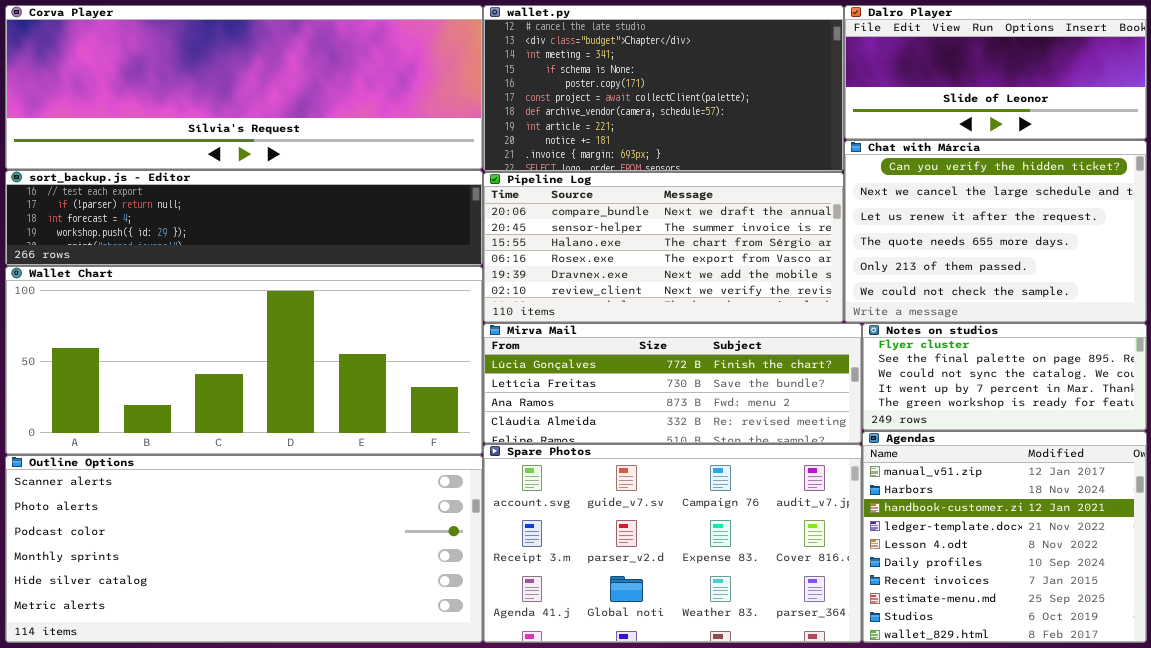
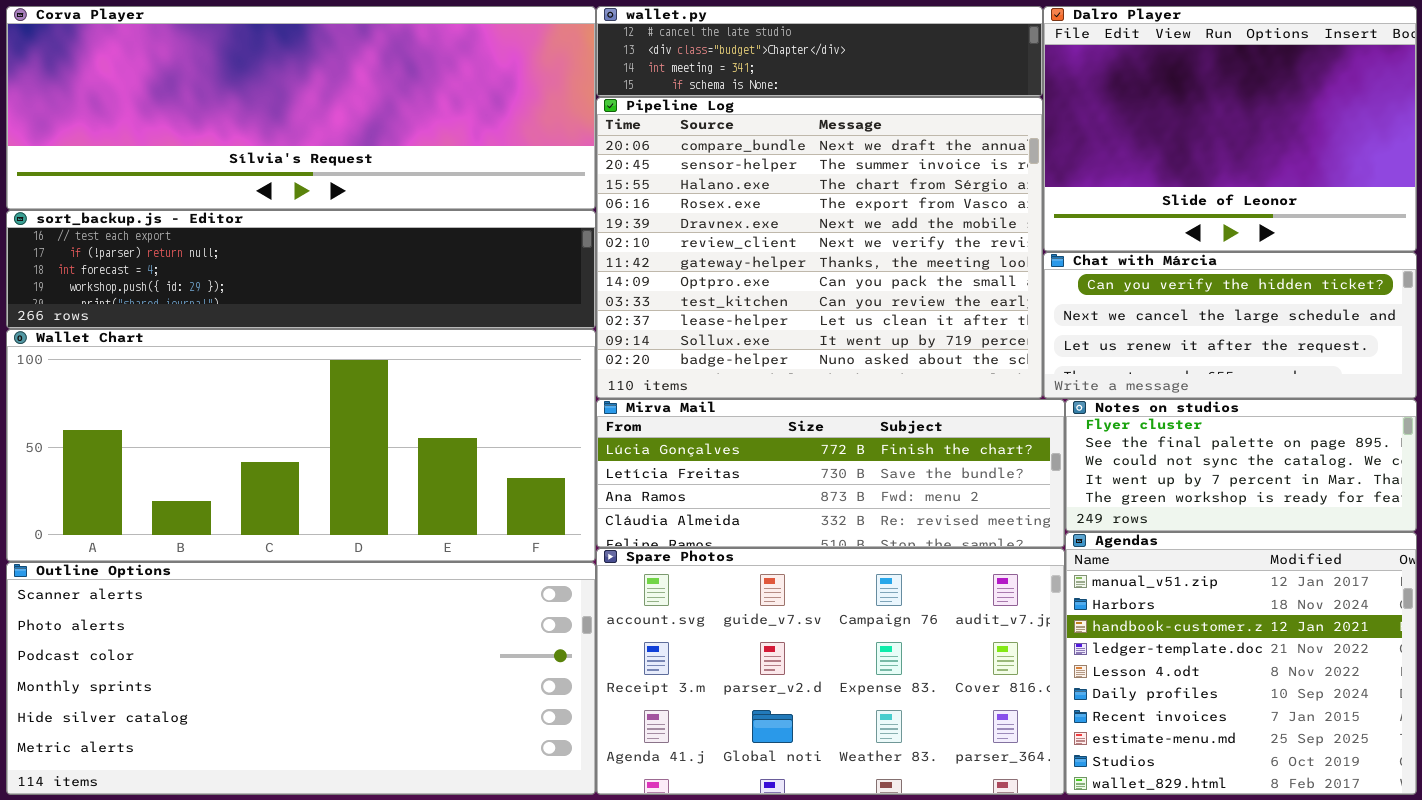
wallet.py: [483,5,844,172] -> [596,6,1043,97], resized
Dalro Player: [844,5,1147,140] -> [1043,6,1417,252], resized
Chat with Márcia: [844,140,1147,323] -> [1043,252,1417,399], resized
Pipeline Log: [483,172,844,323] -> [596,97,1043,399], resized

